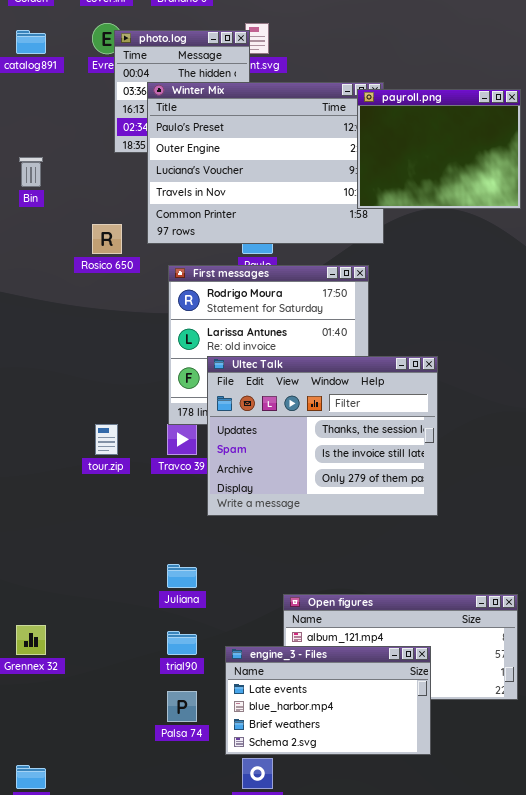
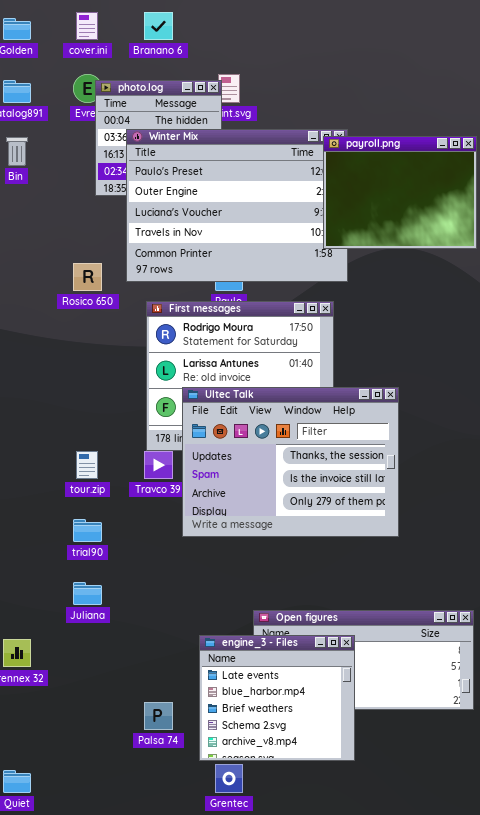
Bin: [19,157,43,187] -> [6,137,28,166], moved
Juliana: [167,564,197,588] -> [73,582,102,605], moved
trial90: [167,631,197,655] -> [73,519,102,542], moved
engine_3 - Files: [225,646,431,755] -> [199,635,355,761], resized

